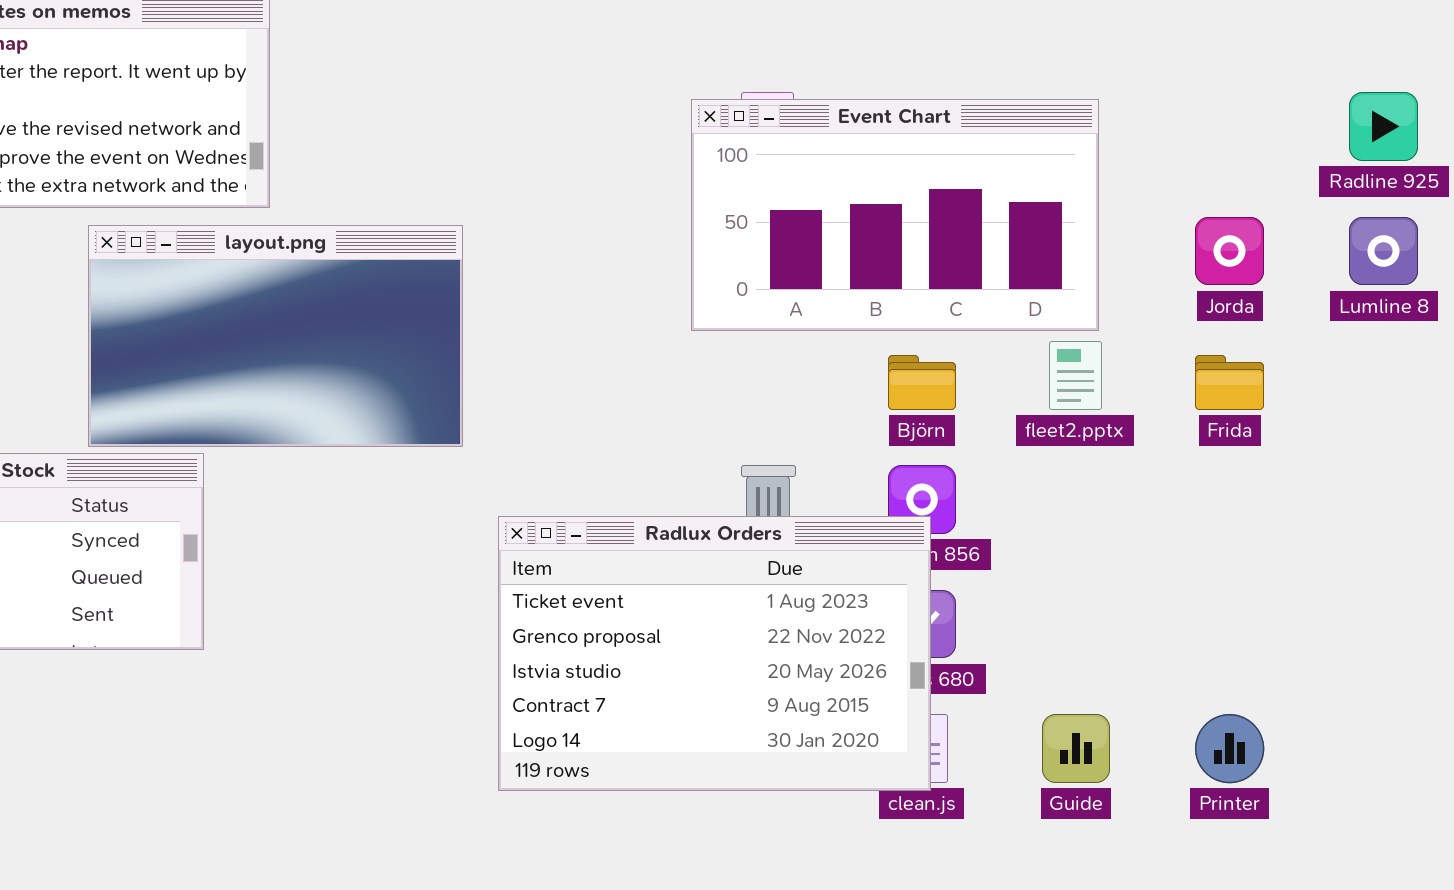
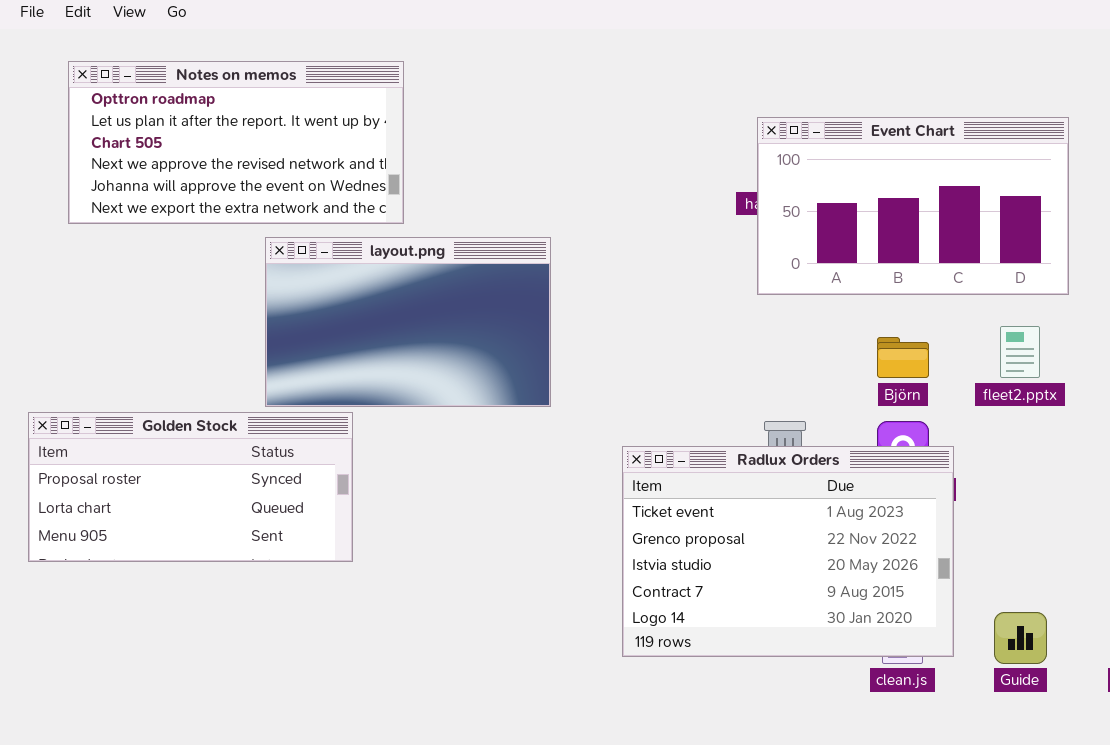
Event Chart: [691,99,1099,331] -> [757,117,1069,295], moved
Radlux Orders: [498,516,931,791] -> [622,446,954,657], moved

